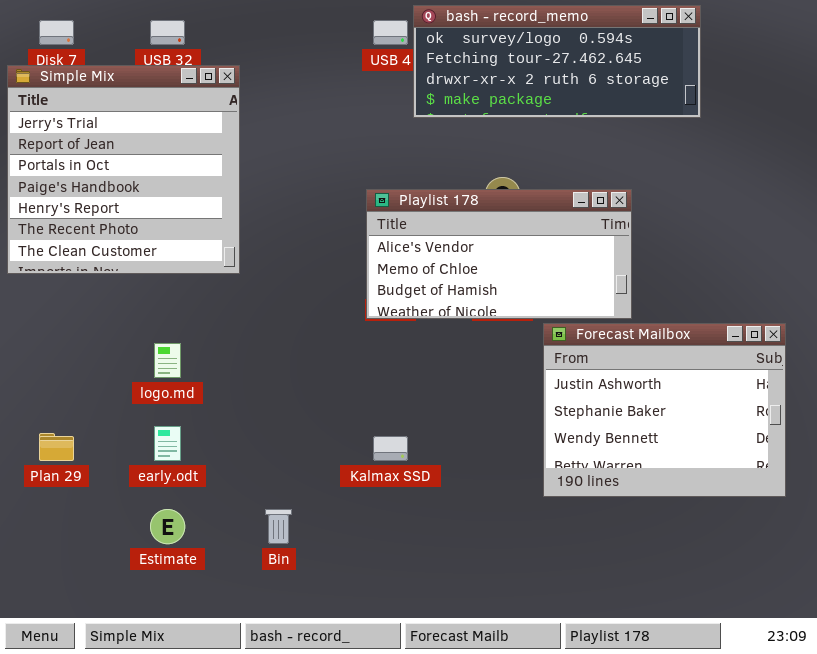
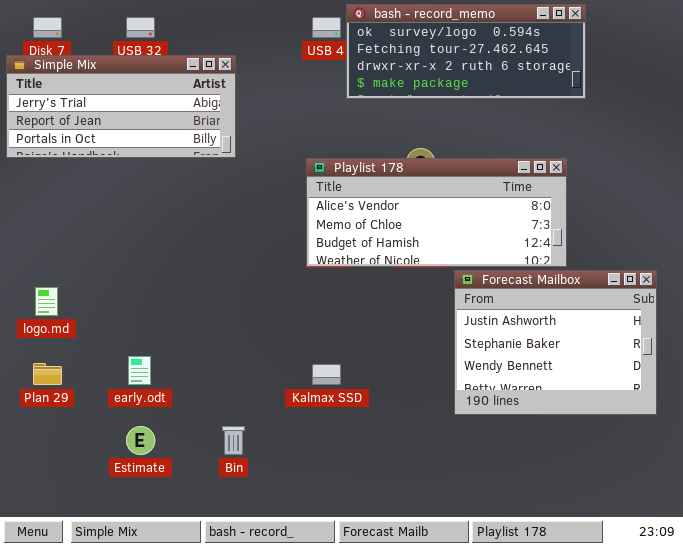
Simple Mix: [7,65,240,274] -> [6,55,236,158], resized
Playlist 178: [366,189,632,319] -> [306,158,567,267], resized
logo.md: [154,343,181,378] -> [35,287,58,316], moved

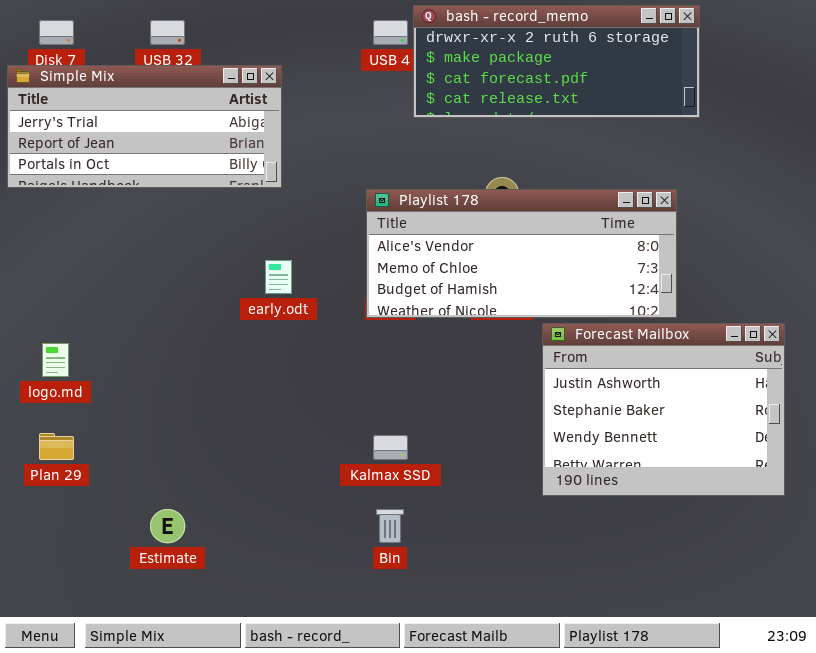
bash - record_memo: [346,4,586,99] -> [413,5,700,118], scrolled down 2 rows
early.odt: [128,356,151,385] -> [265,260,292,294], moved
Bin: [222,426,245,455] -> [376,509,404,543], moved

